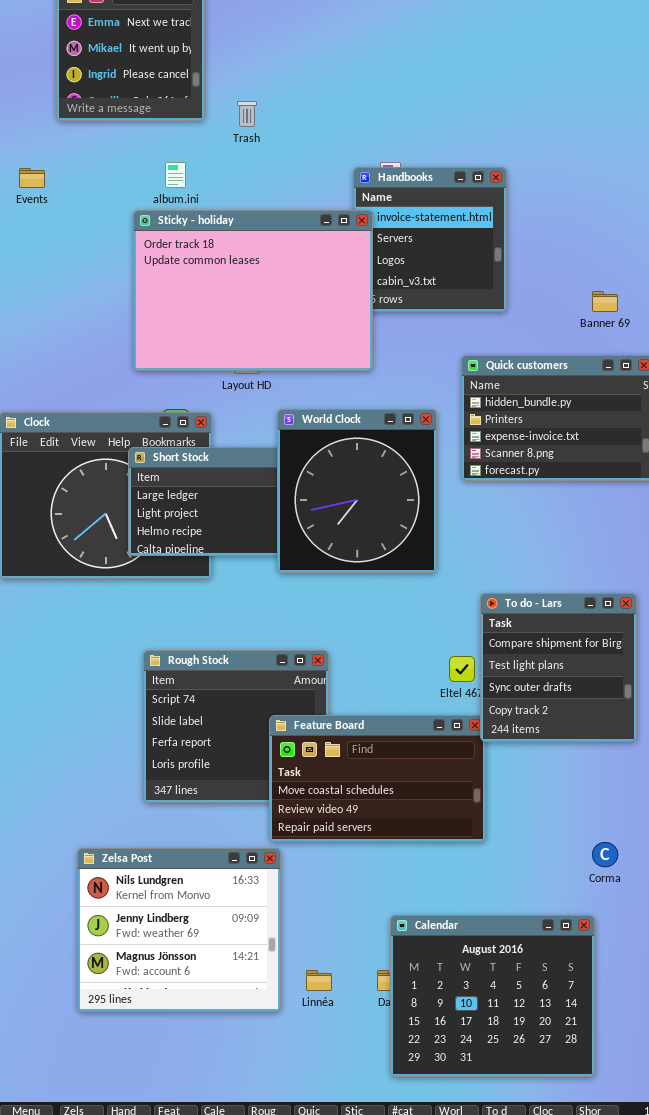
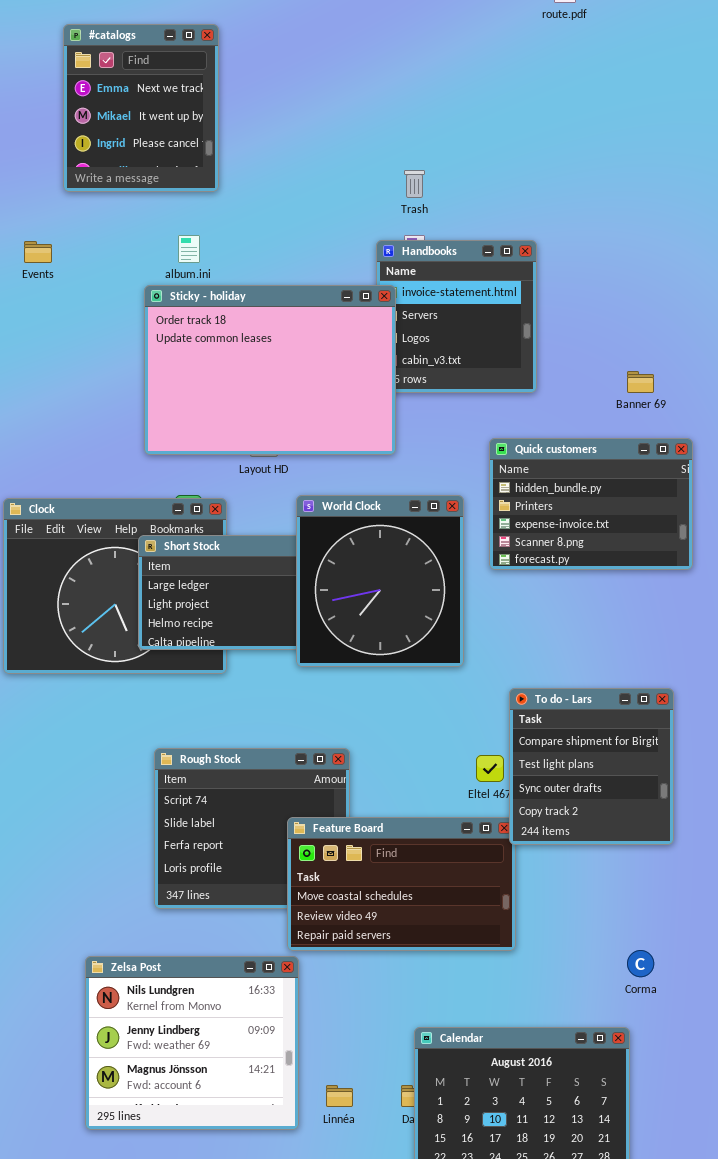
Trash: [237,101,257,127] -> [404,170,425,198], moved

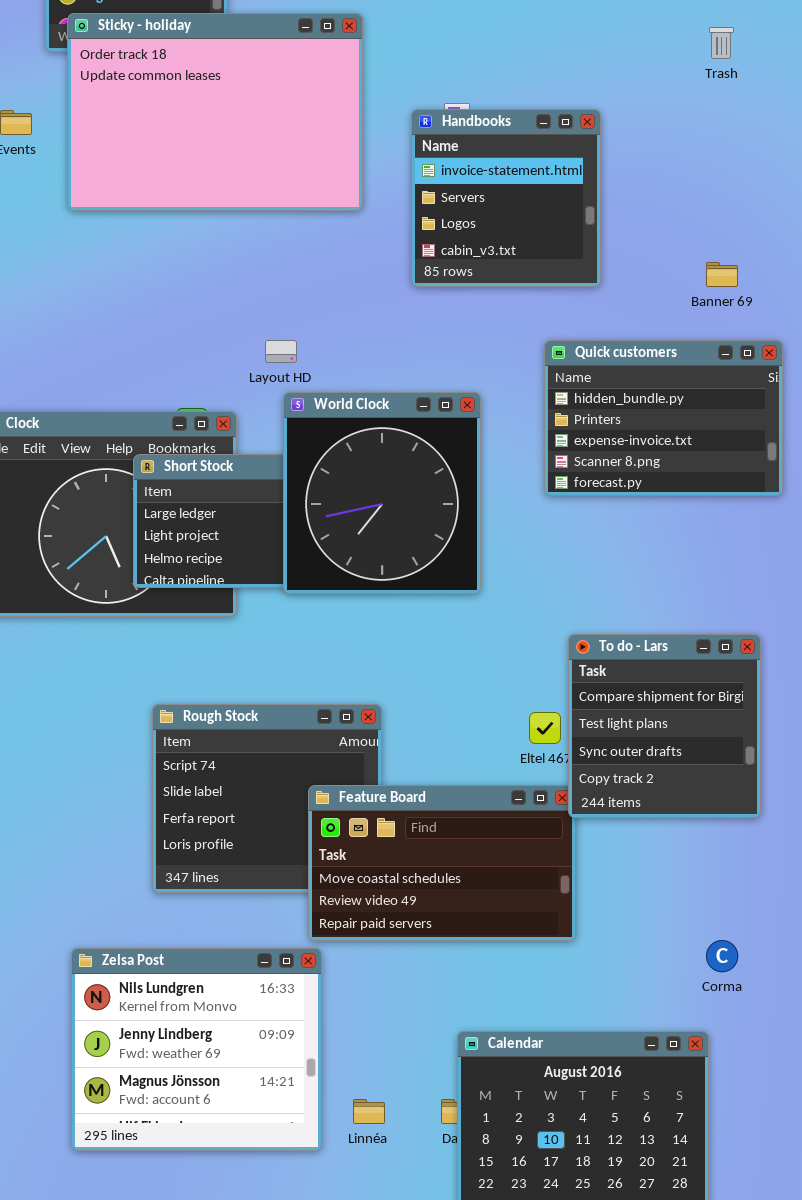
Trash: [404,170,425,198] -> [709,27,734,59], moved
Sticky - holiday: [144,285,396,455] -> [67,13,363,211], moved
World Clock: [296,495,464,667] -> [283,392,481,594], moved

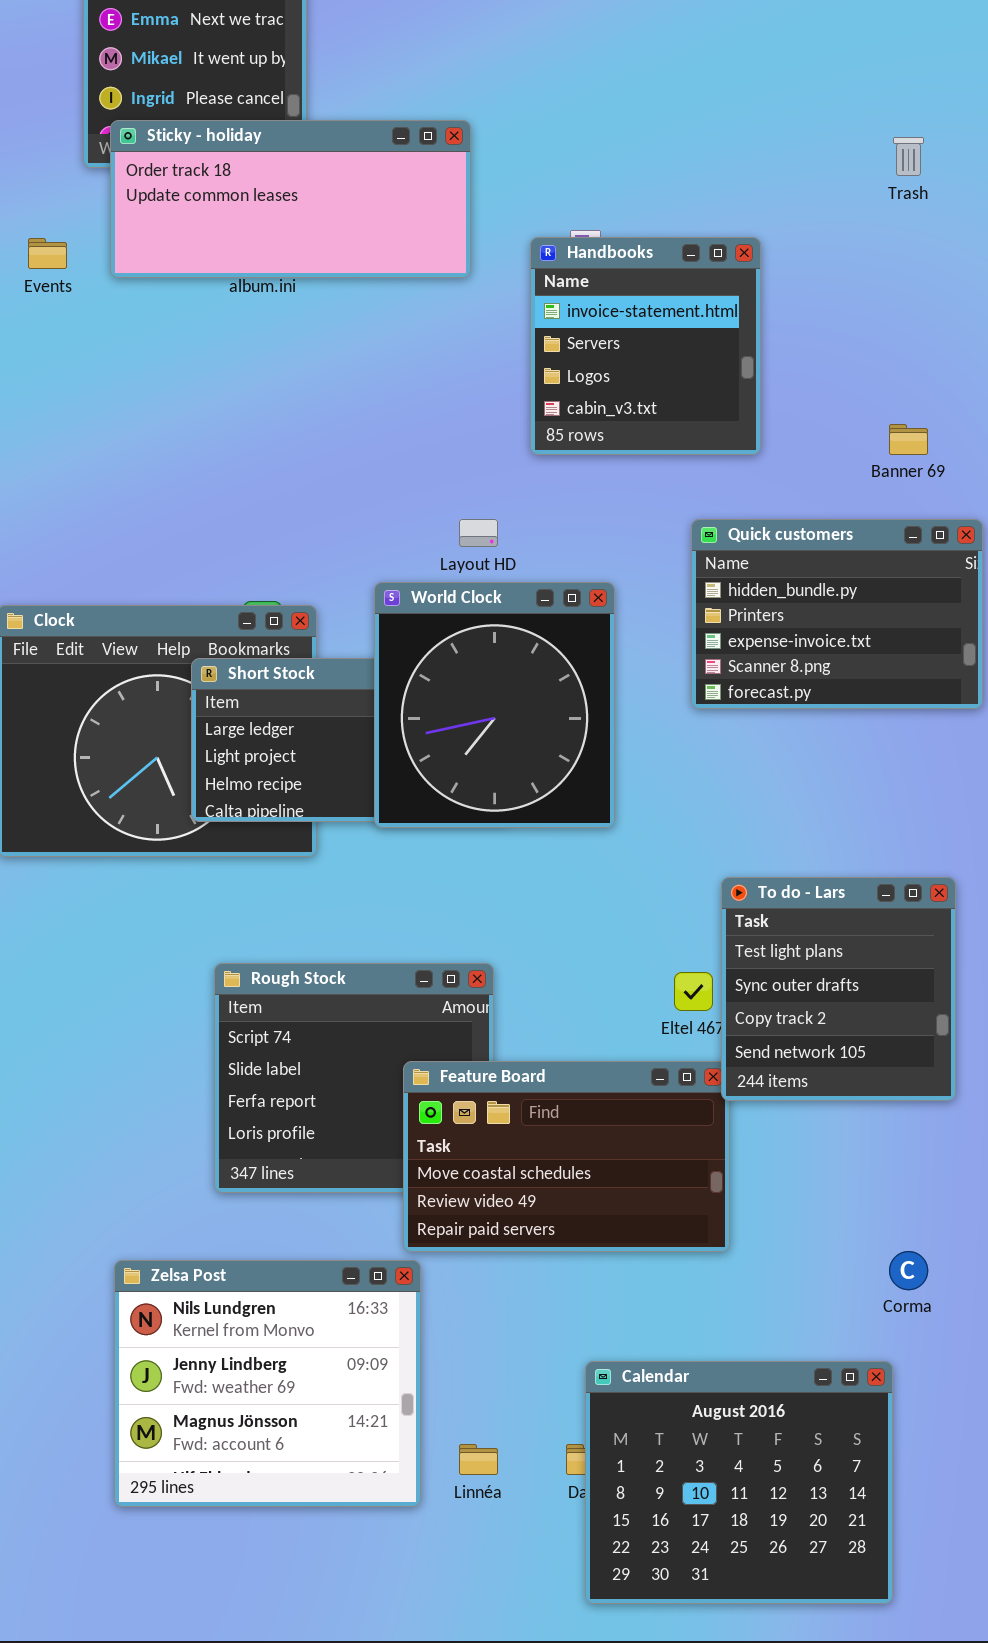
Sticky - holiday: [67,13,363,211] -> [110,120,471,278], resized
Layout HD: [265,340,297,363] -> [459,519,498,547], moved
To do - Lars: [568,634,761,818] -> [721,877,956,1101], scrolled down 1 row

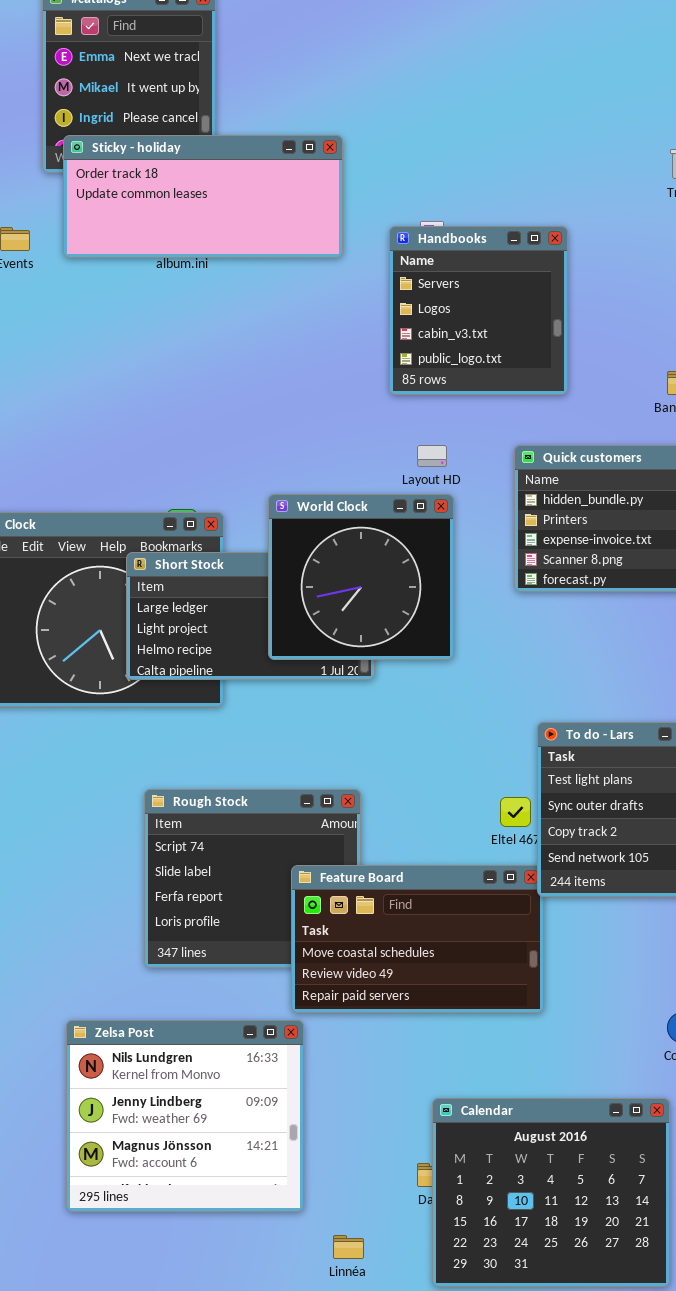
Handbooks: [530,237,761,455] -> [389,226,568,395], scrolled down 1 row
Layout HD: [459,519,498,547] -> [417,445,447,467], moved
World Clock: [374,582,615,828] -> [268,494,454,660], resized
Linnéa: [459,1444,498,1475] -> [333,1235,364,1259], moved

